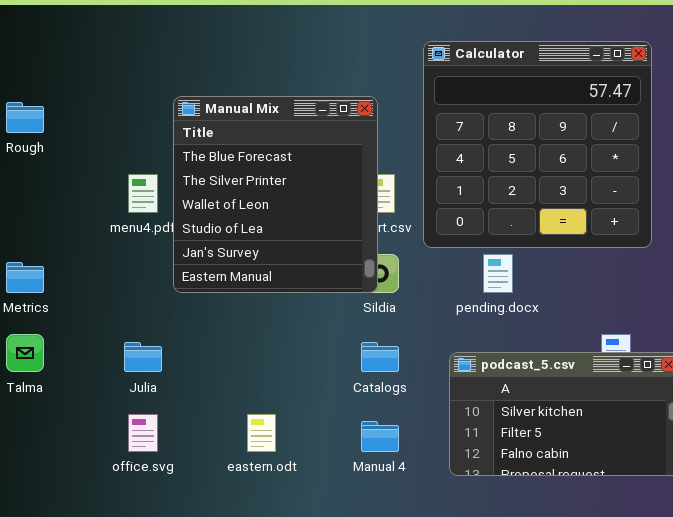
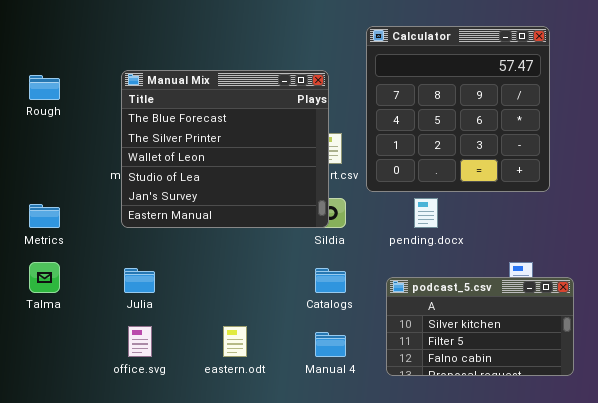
Manual Mix: [173,96,378,293] -> [121,70,329,228], resized

